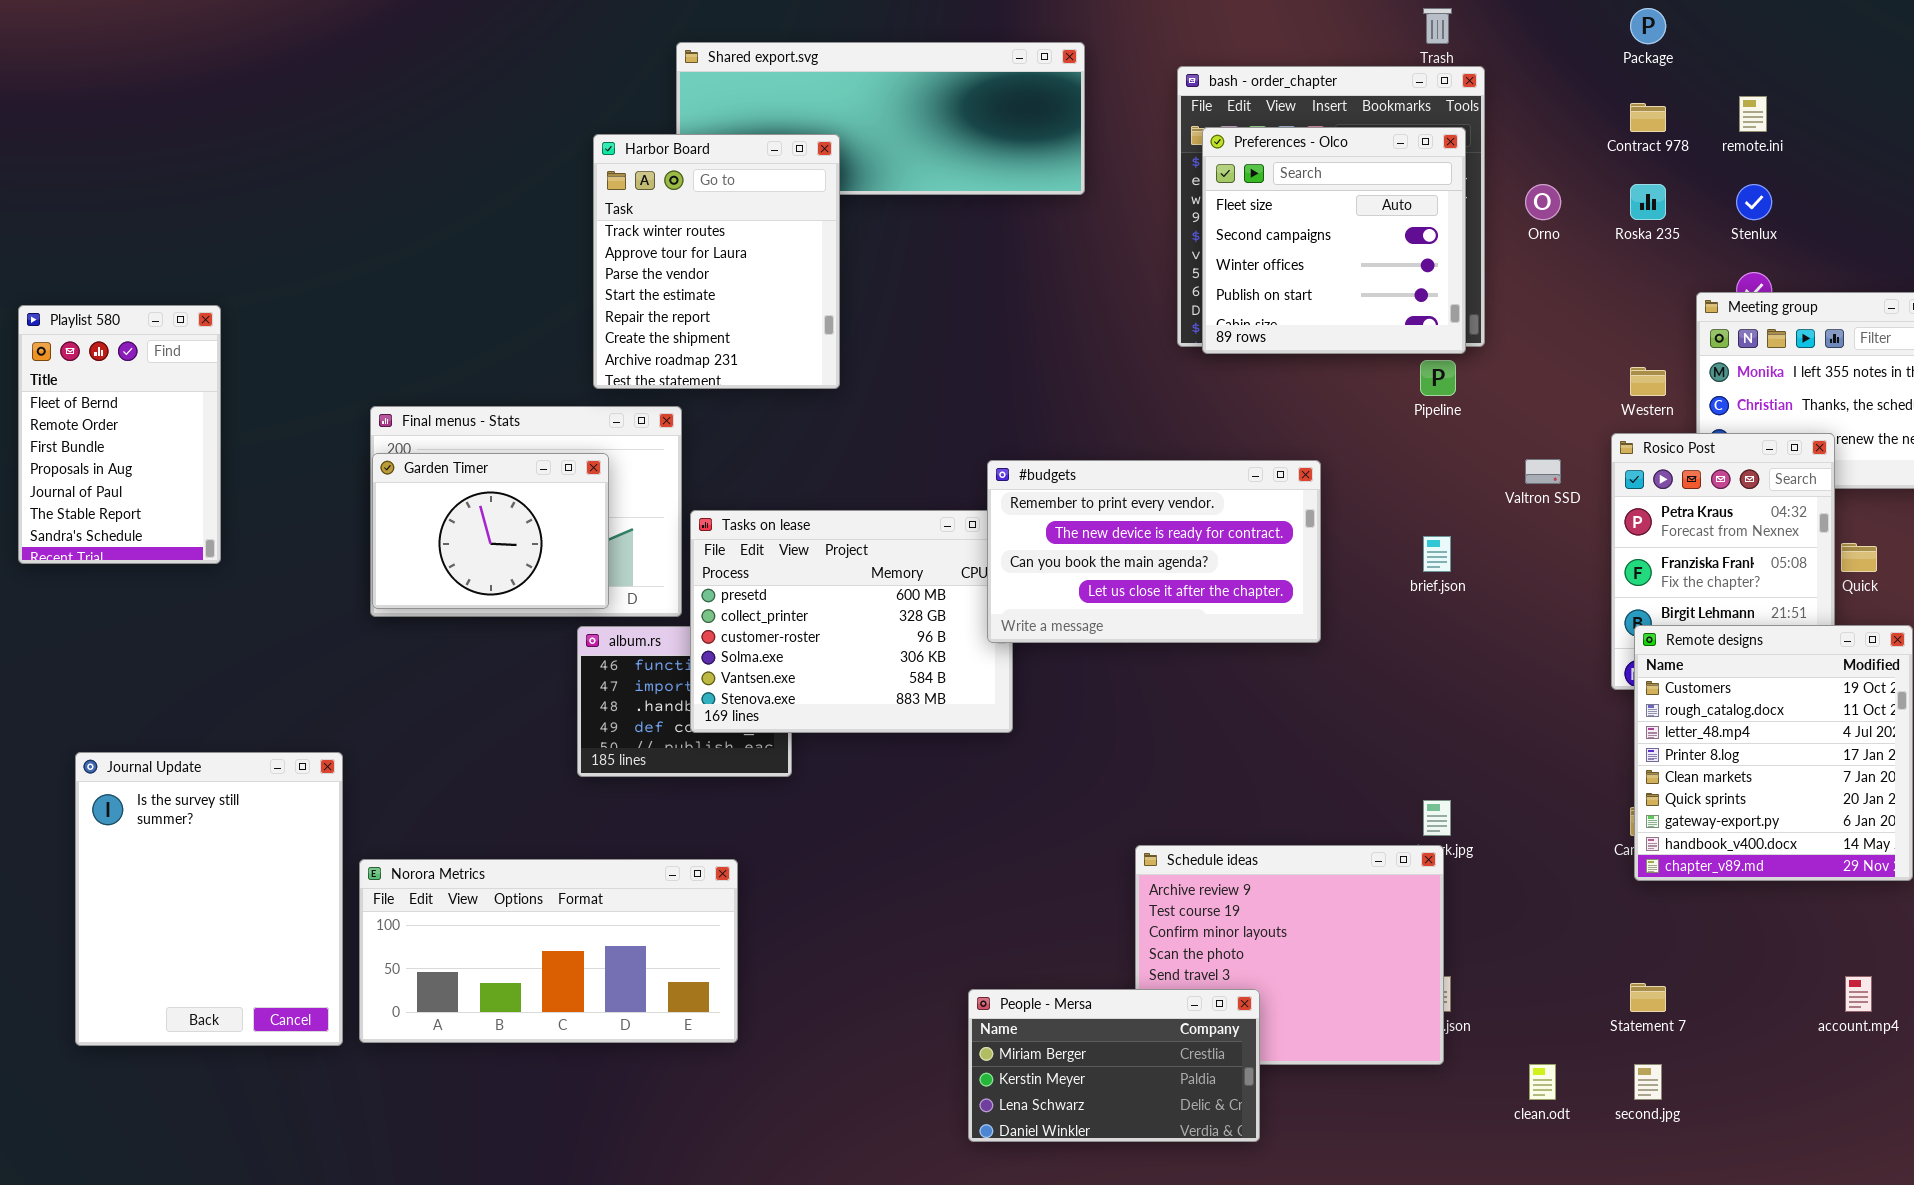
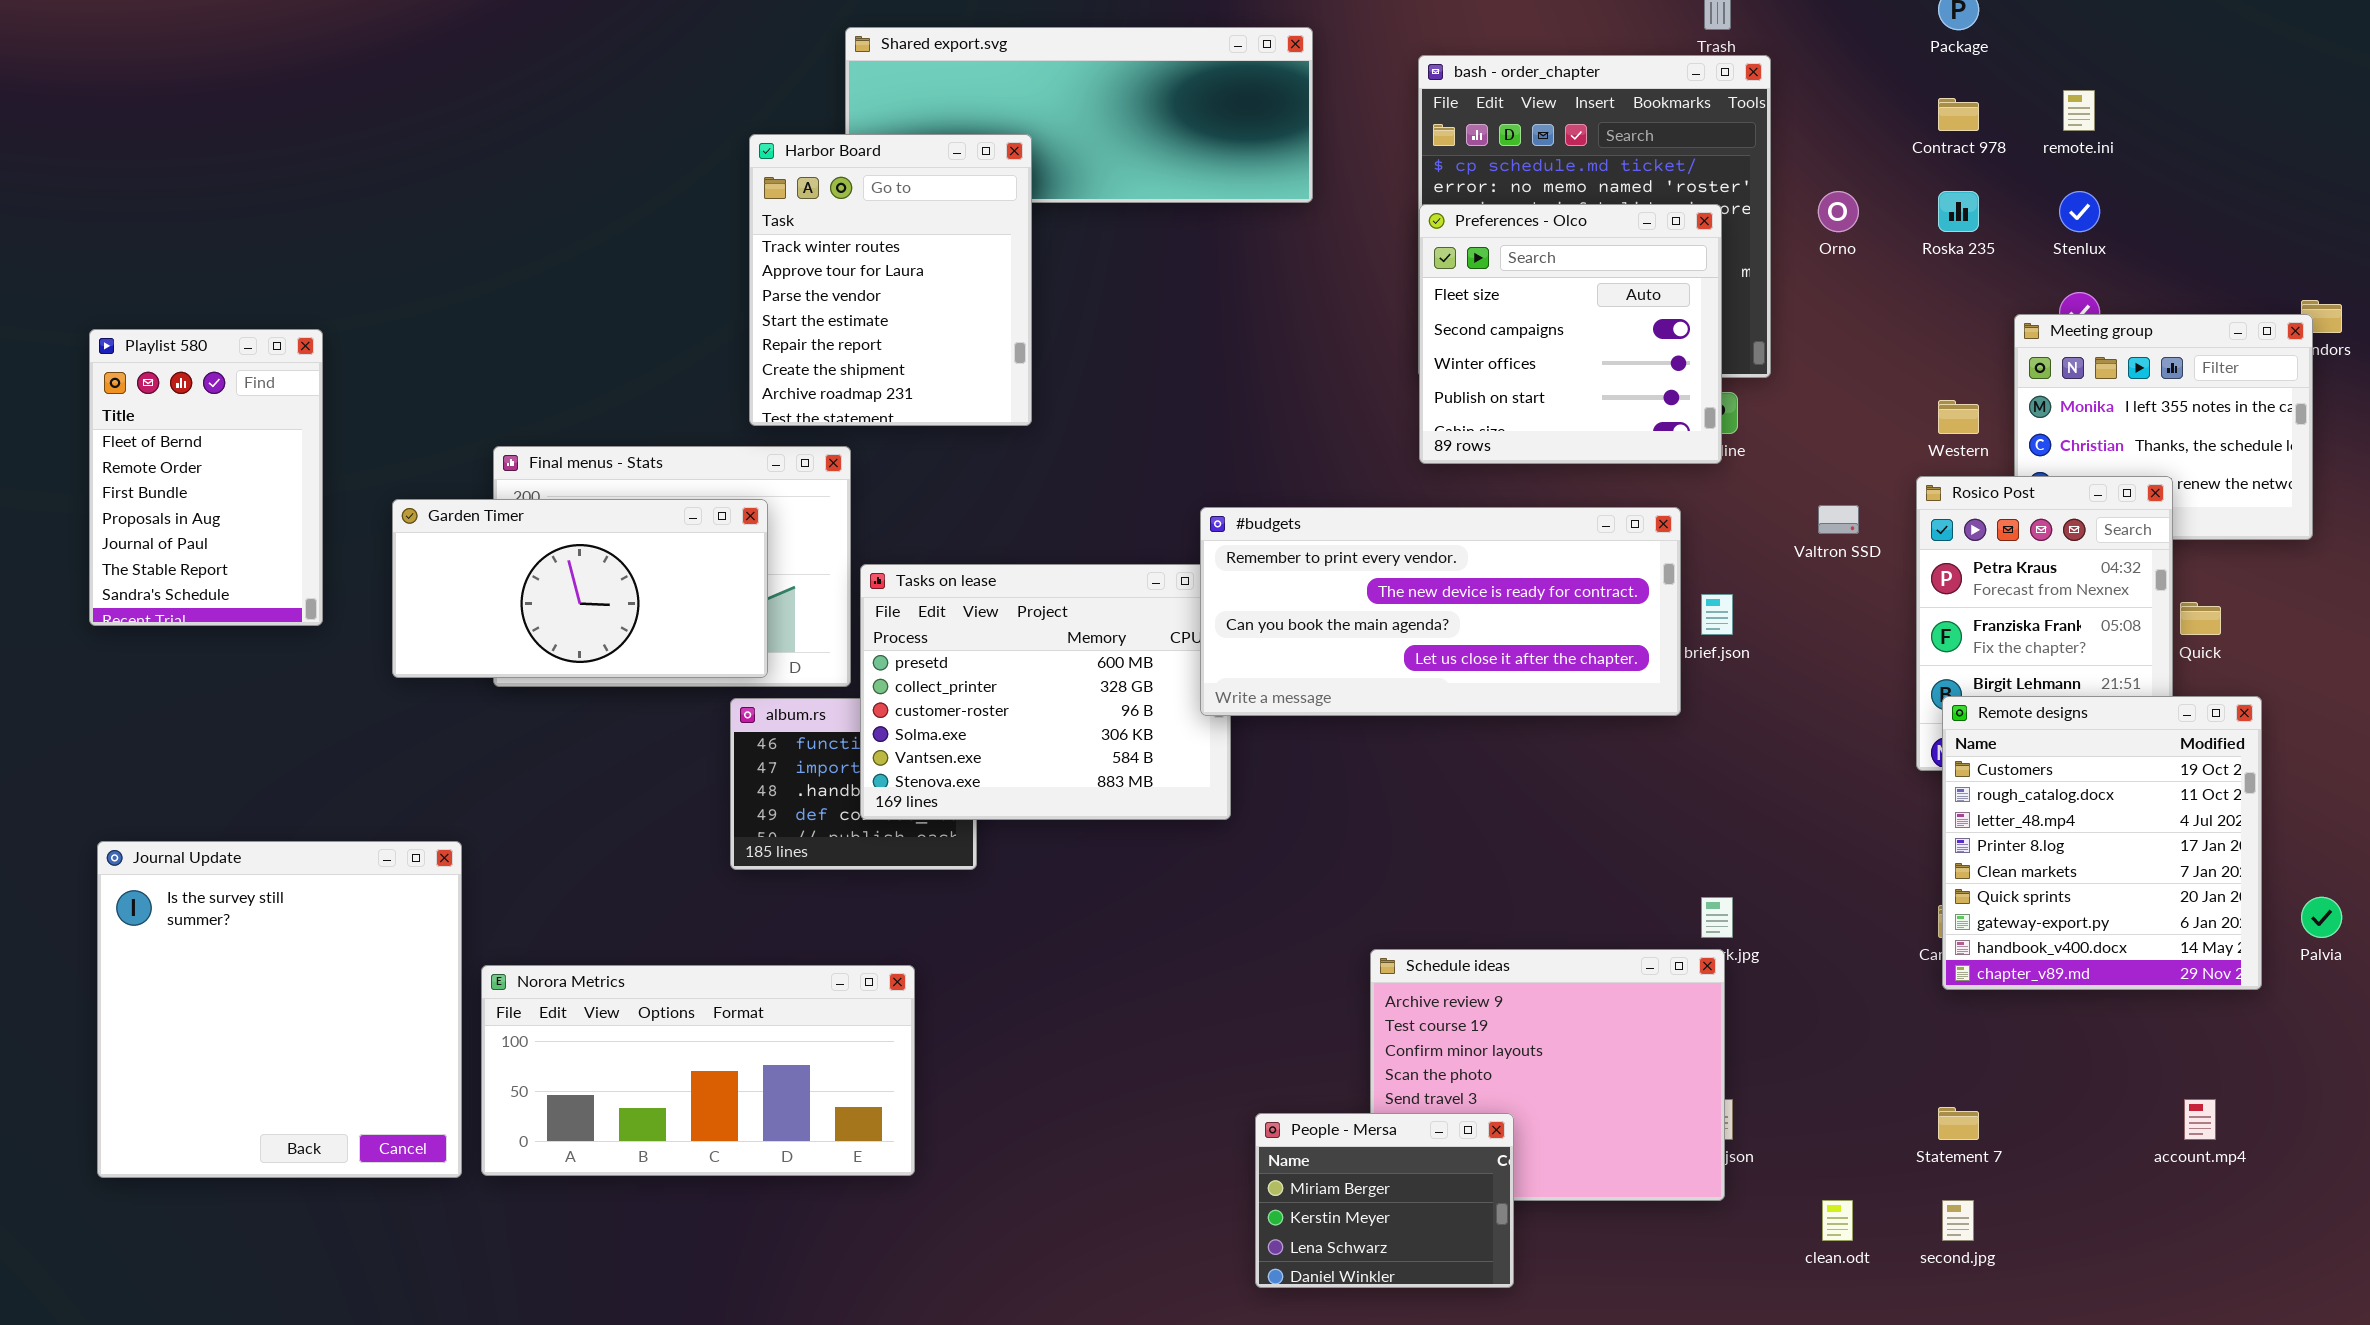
Preferences - Olco: [1202,127,1466,354] -> [1419,204,1722,464], moved
Garden Timer: [372,453,609,609] -> [392,499,768,678], resized
#budgets: [987,460,1321,643] -> [1200,507,1681,716], resized
Journal Update: [75,752,343,1046] -> [97,841,462,1178], resized
People - Mersa: [968,989,1260,1142] -> [1255,1113,1514,1288], resized

